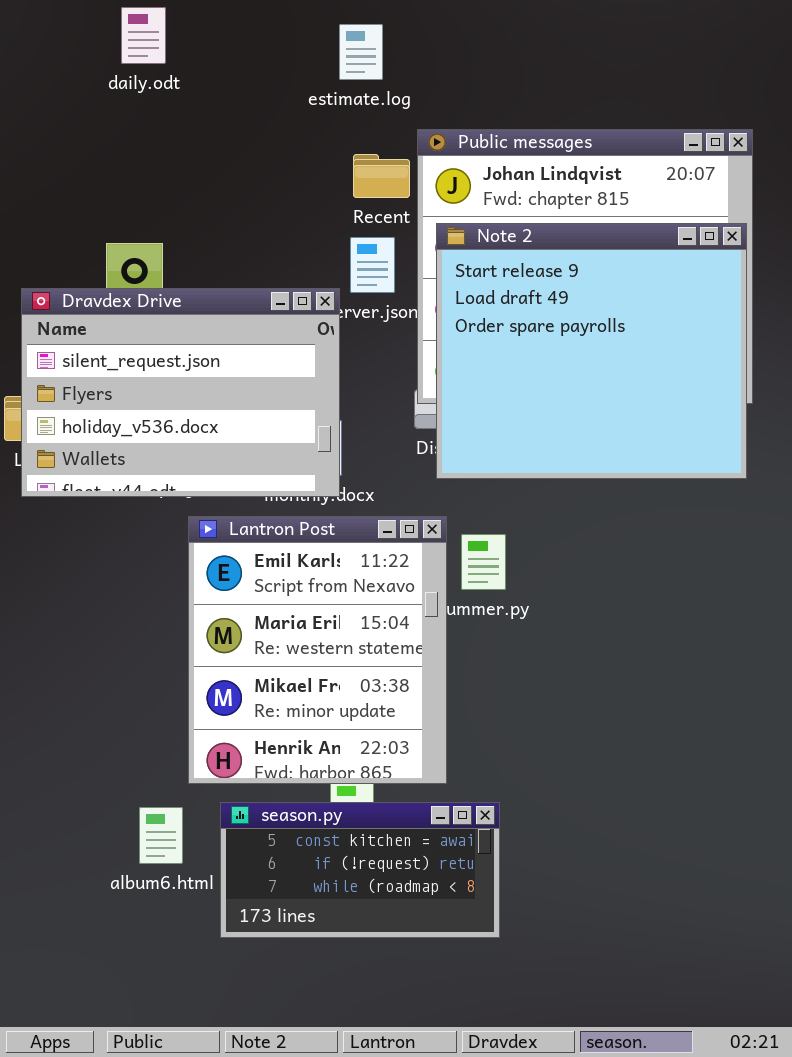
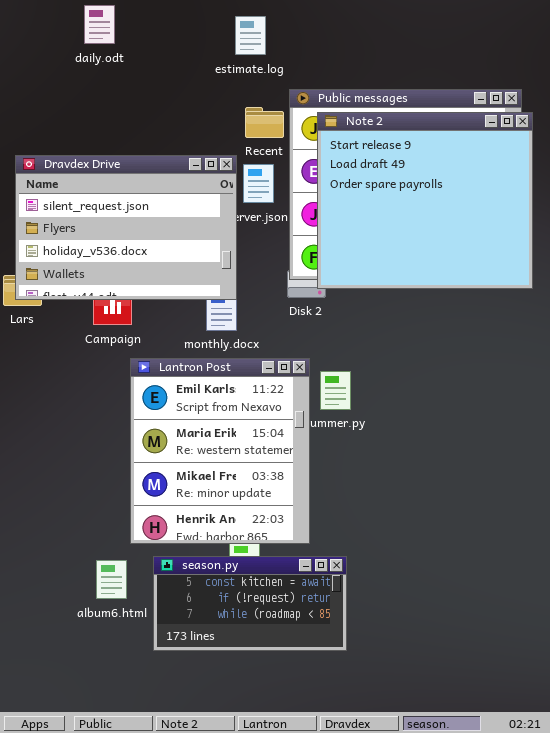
Note 2: [436,223,747,479] -> [317,112,533,289], moved
Dravdex Drive: [21,288,340,497] -> [15,155,237,300], moved

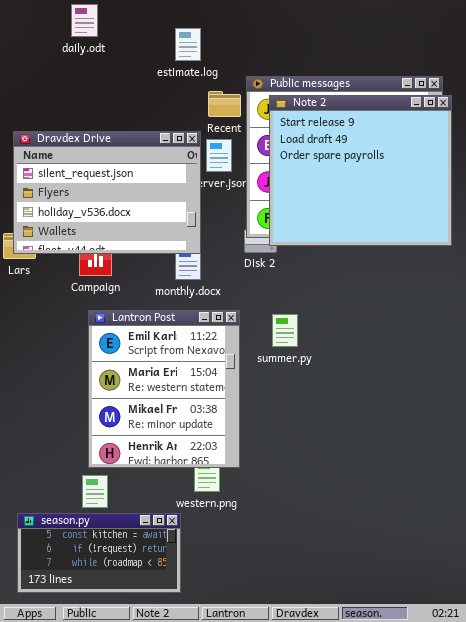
estimate.log: [235,16,266,55] -> [175,28,201,61], moved
Lantron Post: [130,358,310,544] -> [88,310,240,468], moved
season.py: [153,556,347,651] -> [17,513,181,593], moved

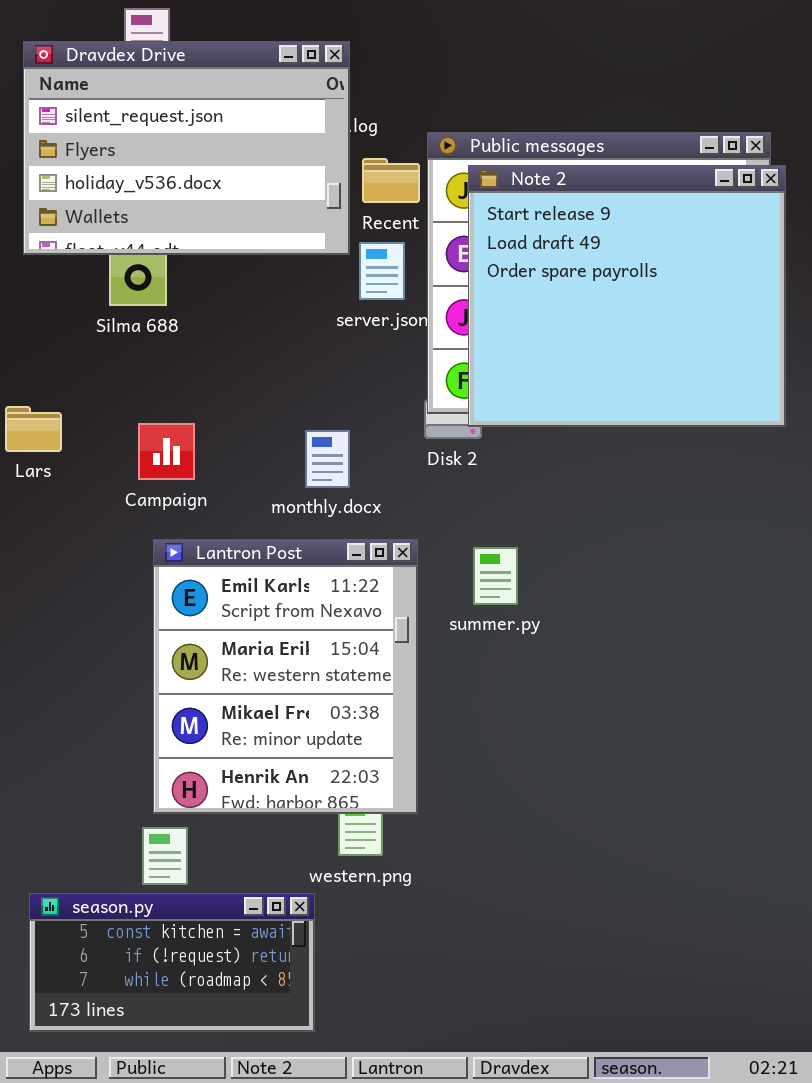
Dravdex Drive: [13,131,201,254] -> [23,41,350,255], moved

